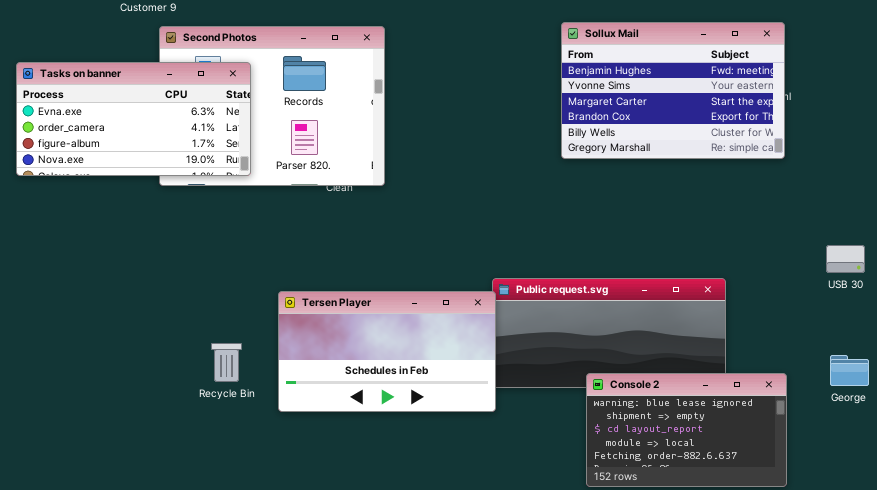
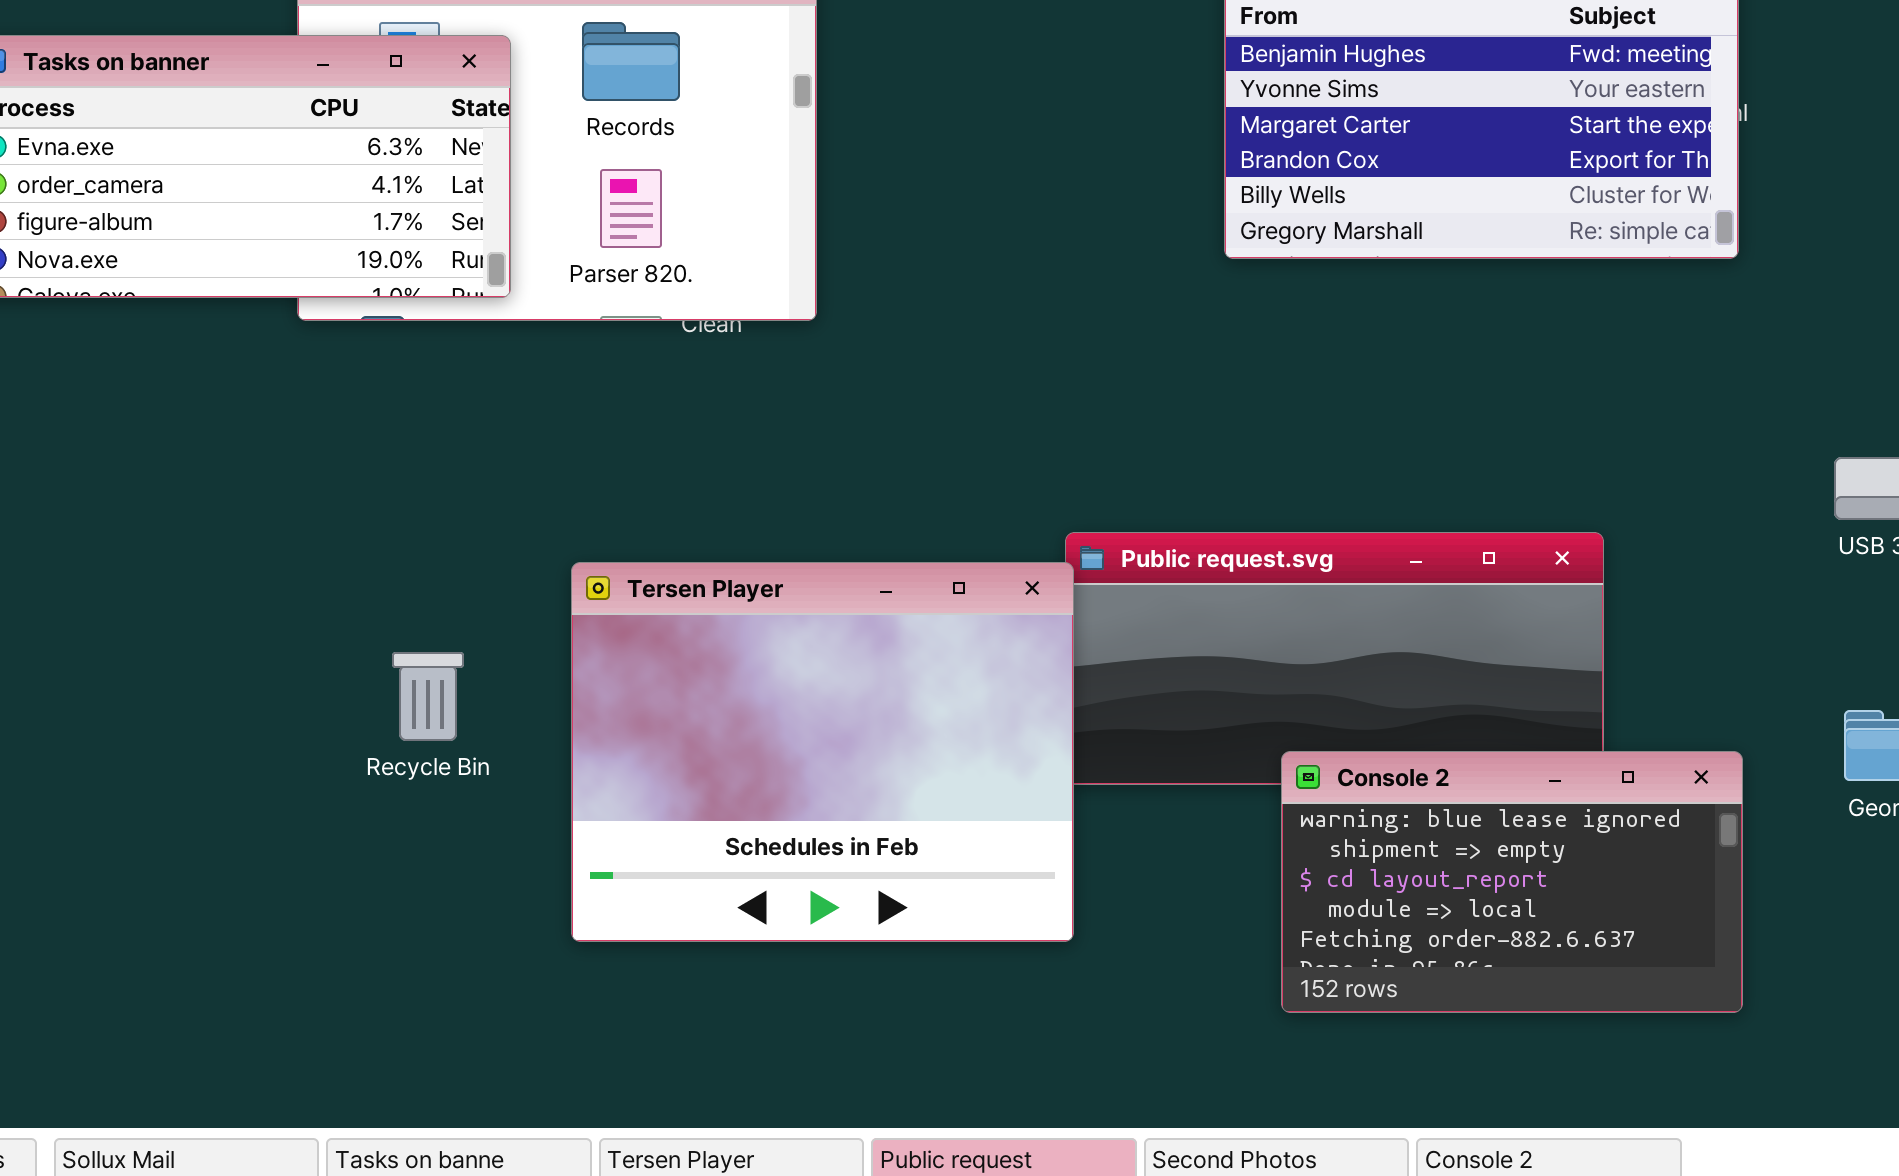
Tersen Player: [278,291,496,412] -> [571,562,1074,942], resized
Recycle Bin: [211,343,242,382] -> [392,652,464,741], moved

